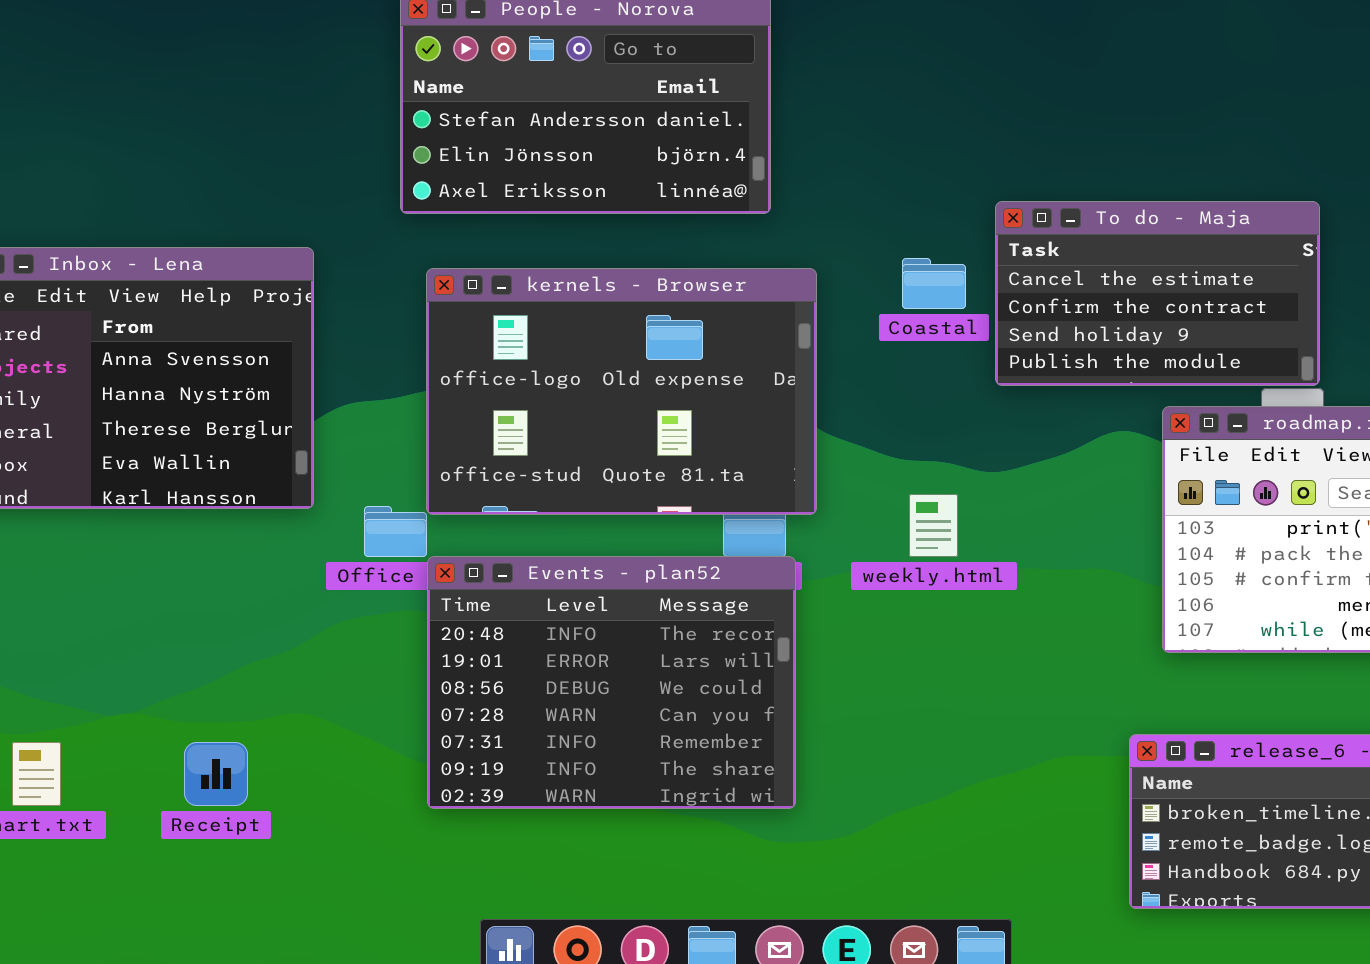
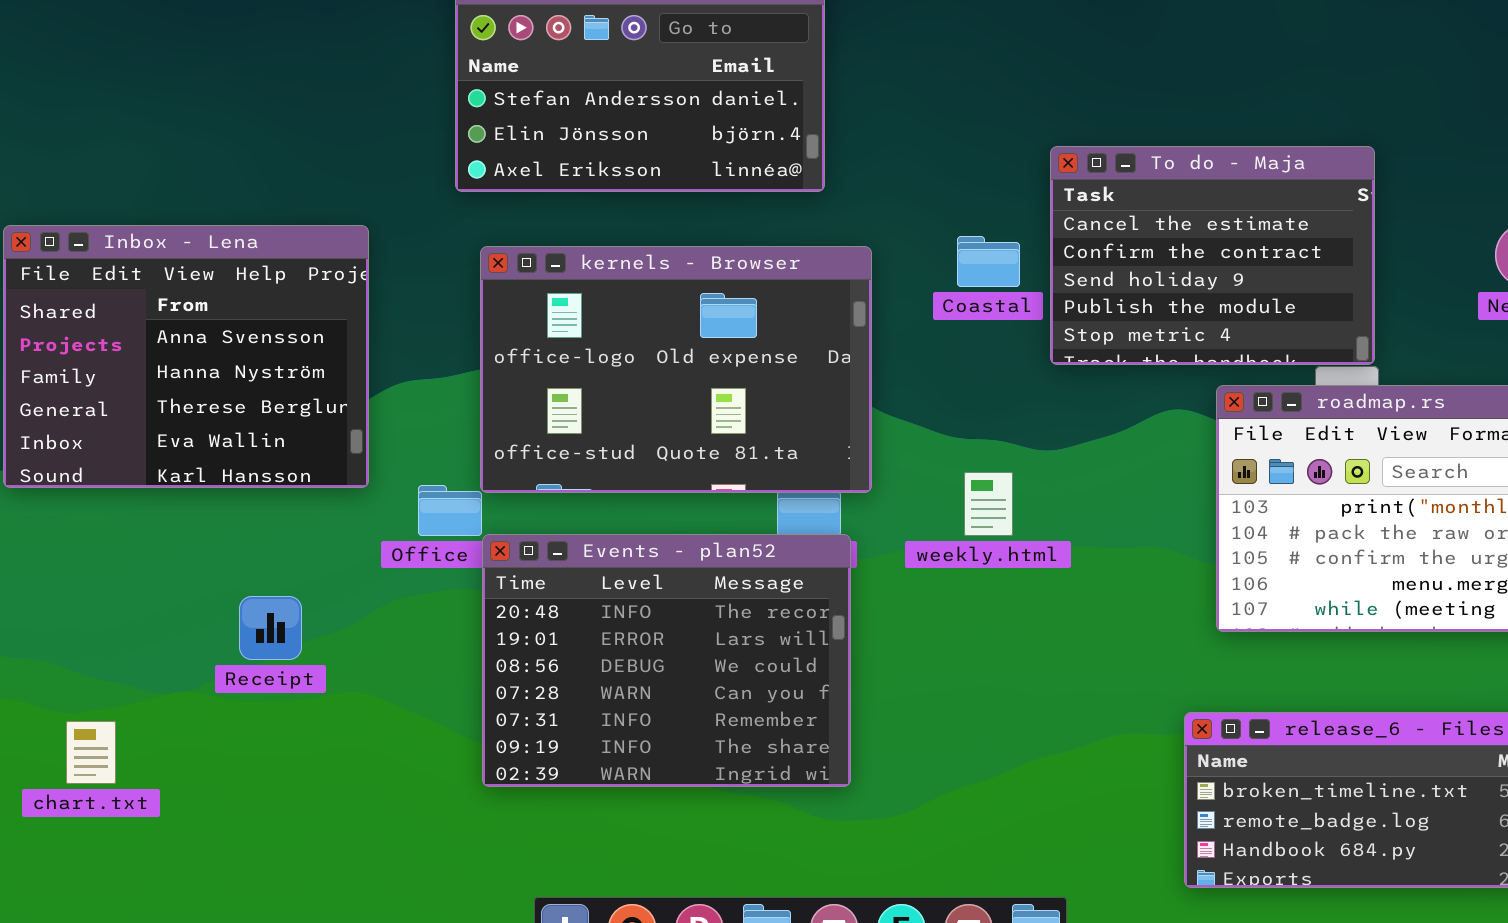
To do - Maja: [995,201,1320,386] -> [1050,146,1375,365], resized
Receipt: [184,742,248,806] -> [239,596,302,660], moved

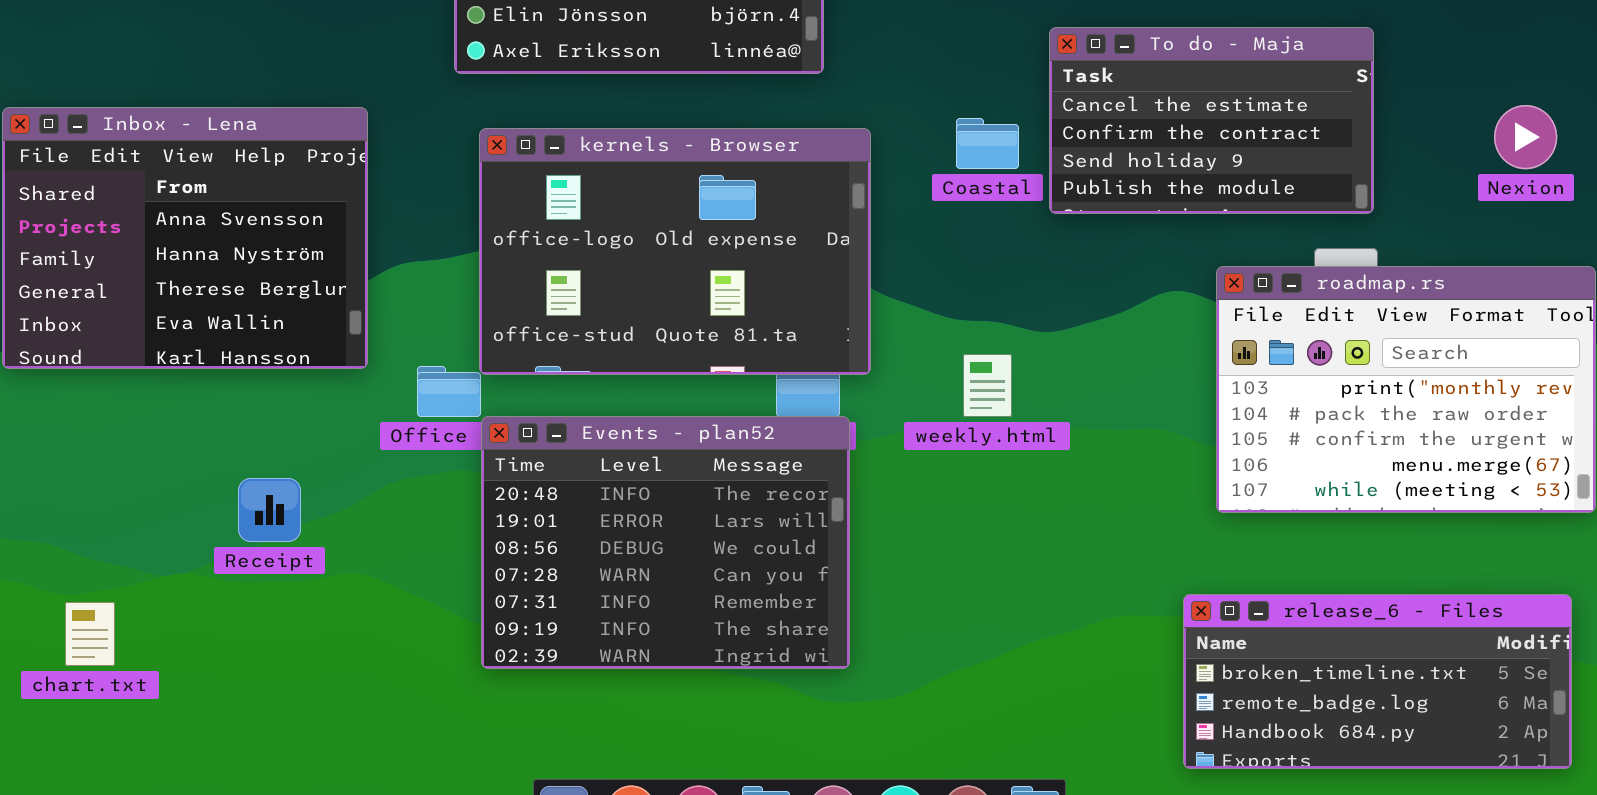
To do - Maja: [1050,146,1375,365] -> [1049,27,1374,214], resized

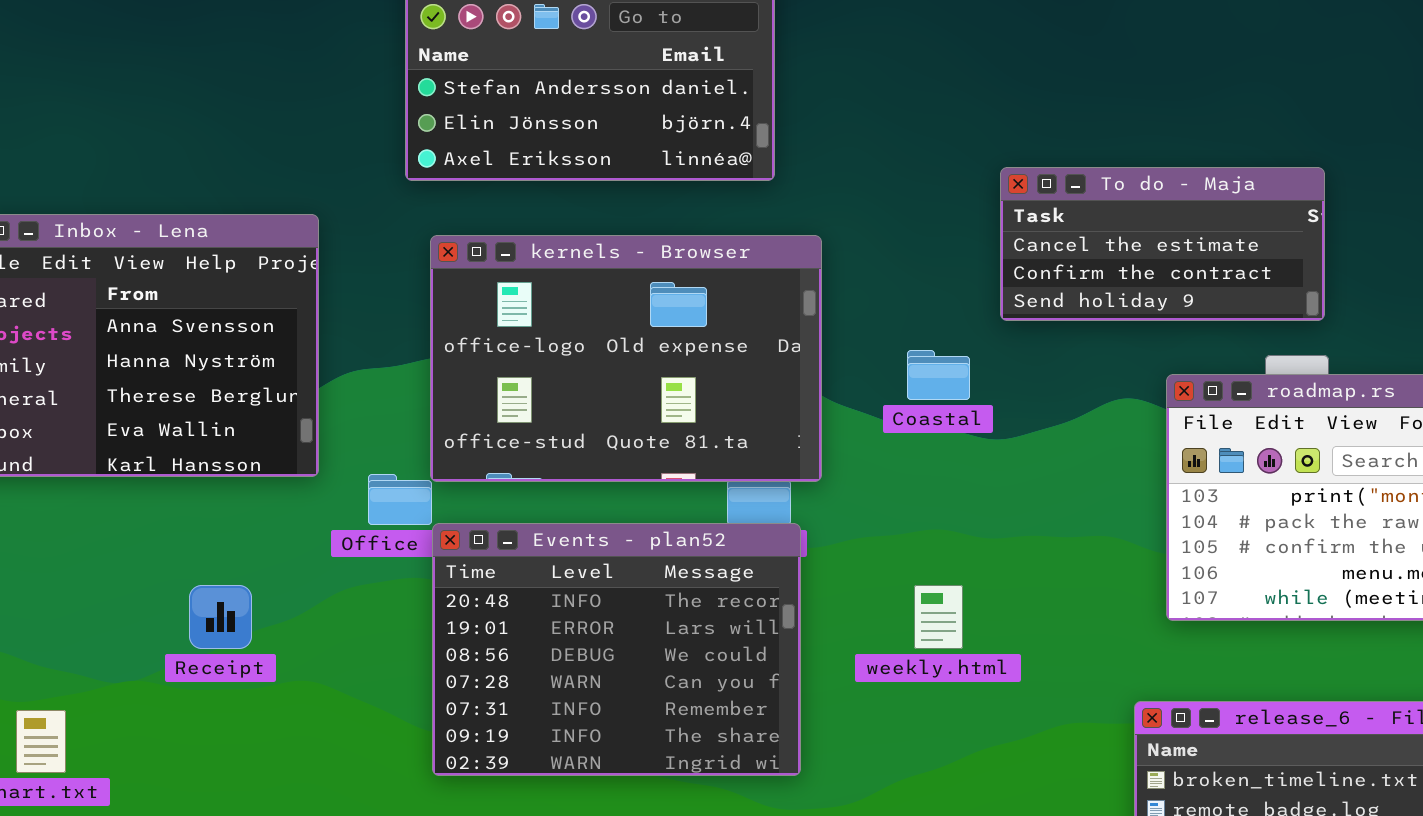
To do - Maja: [1049,27,1374,214] -> [1000,167,1325,321], resized
Coastal: [956,118,1019,169] -> [907,350,970,400], moved
weekly.html: [963,354,1012,417] -> [914,585,963,649], moved

